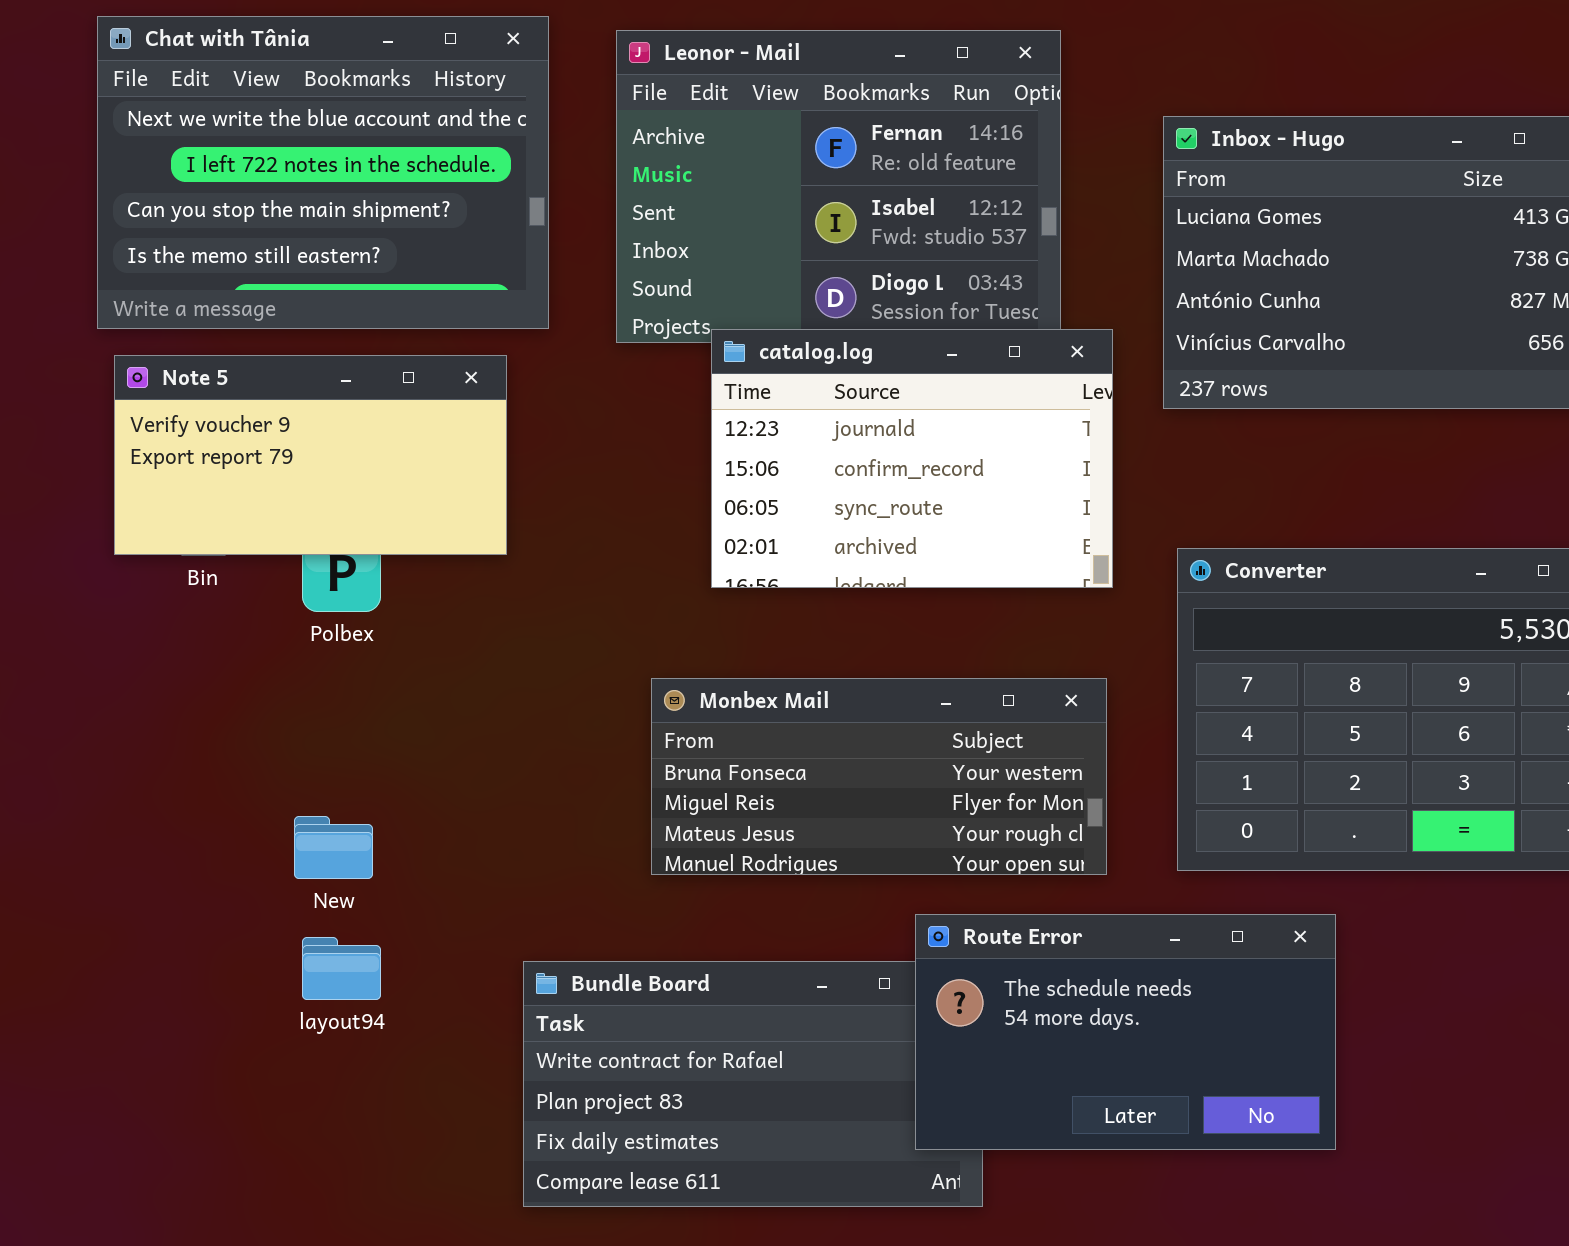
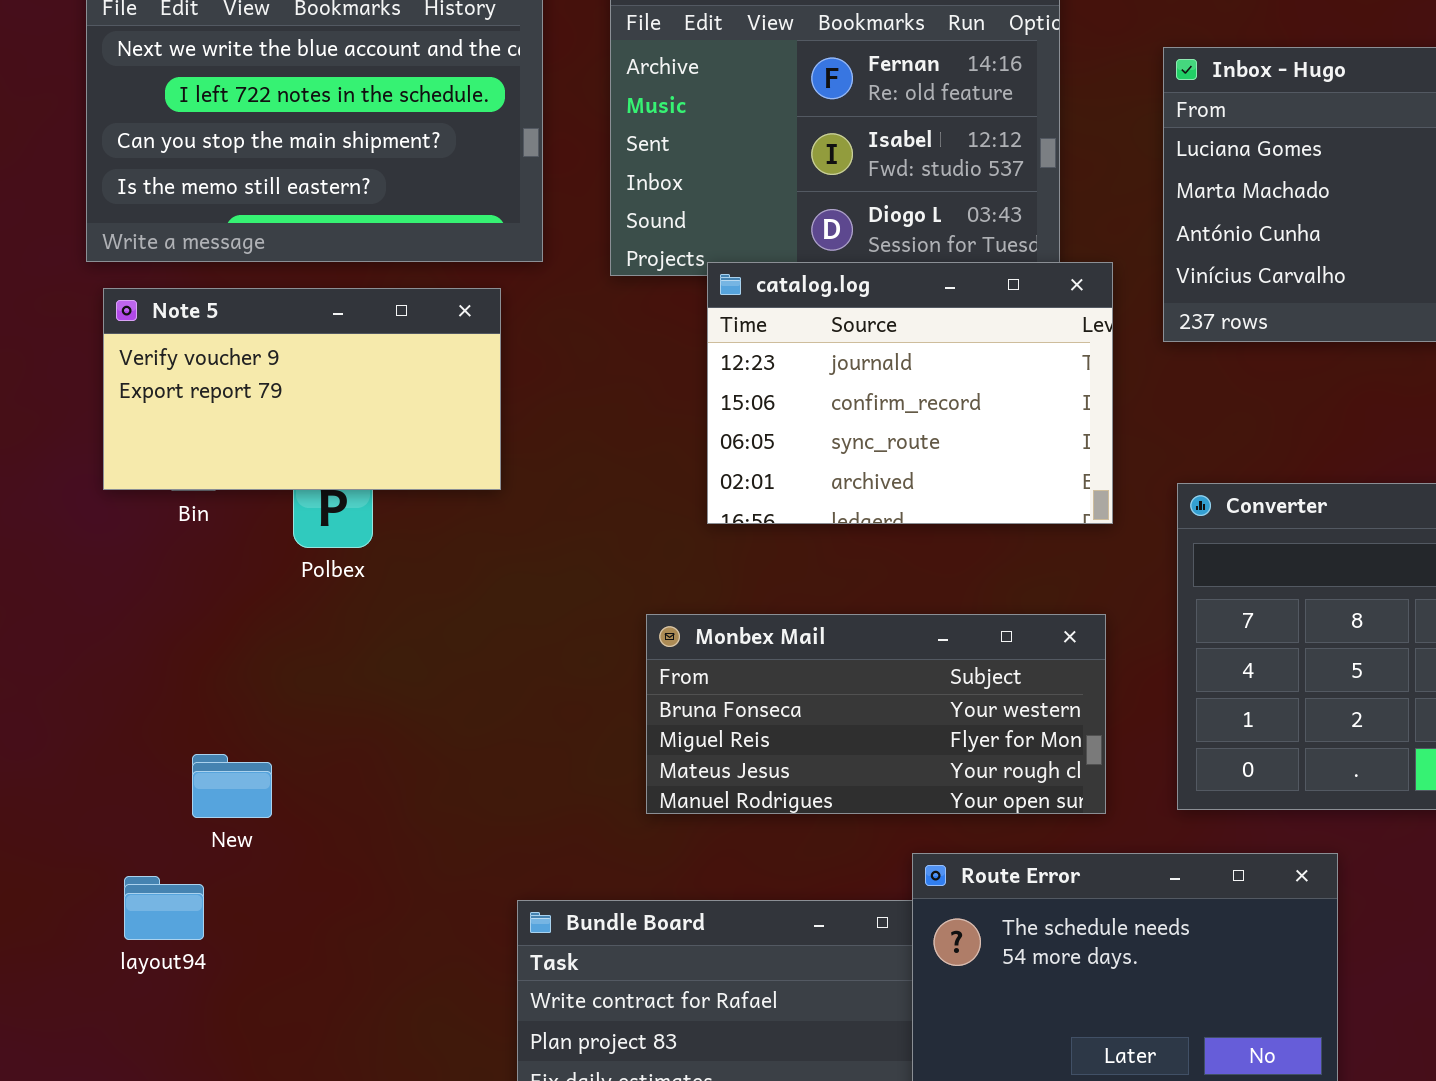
New: [294,816,373,879] -> [192,754,272,818], moved
layout94: [302,937,381,1000] -> [124,876,204,940], moved

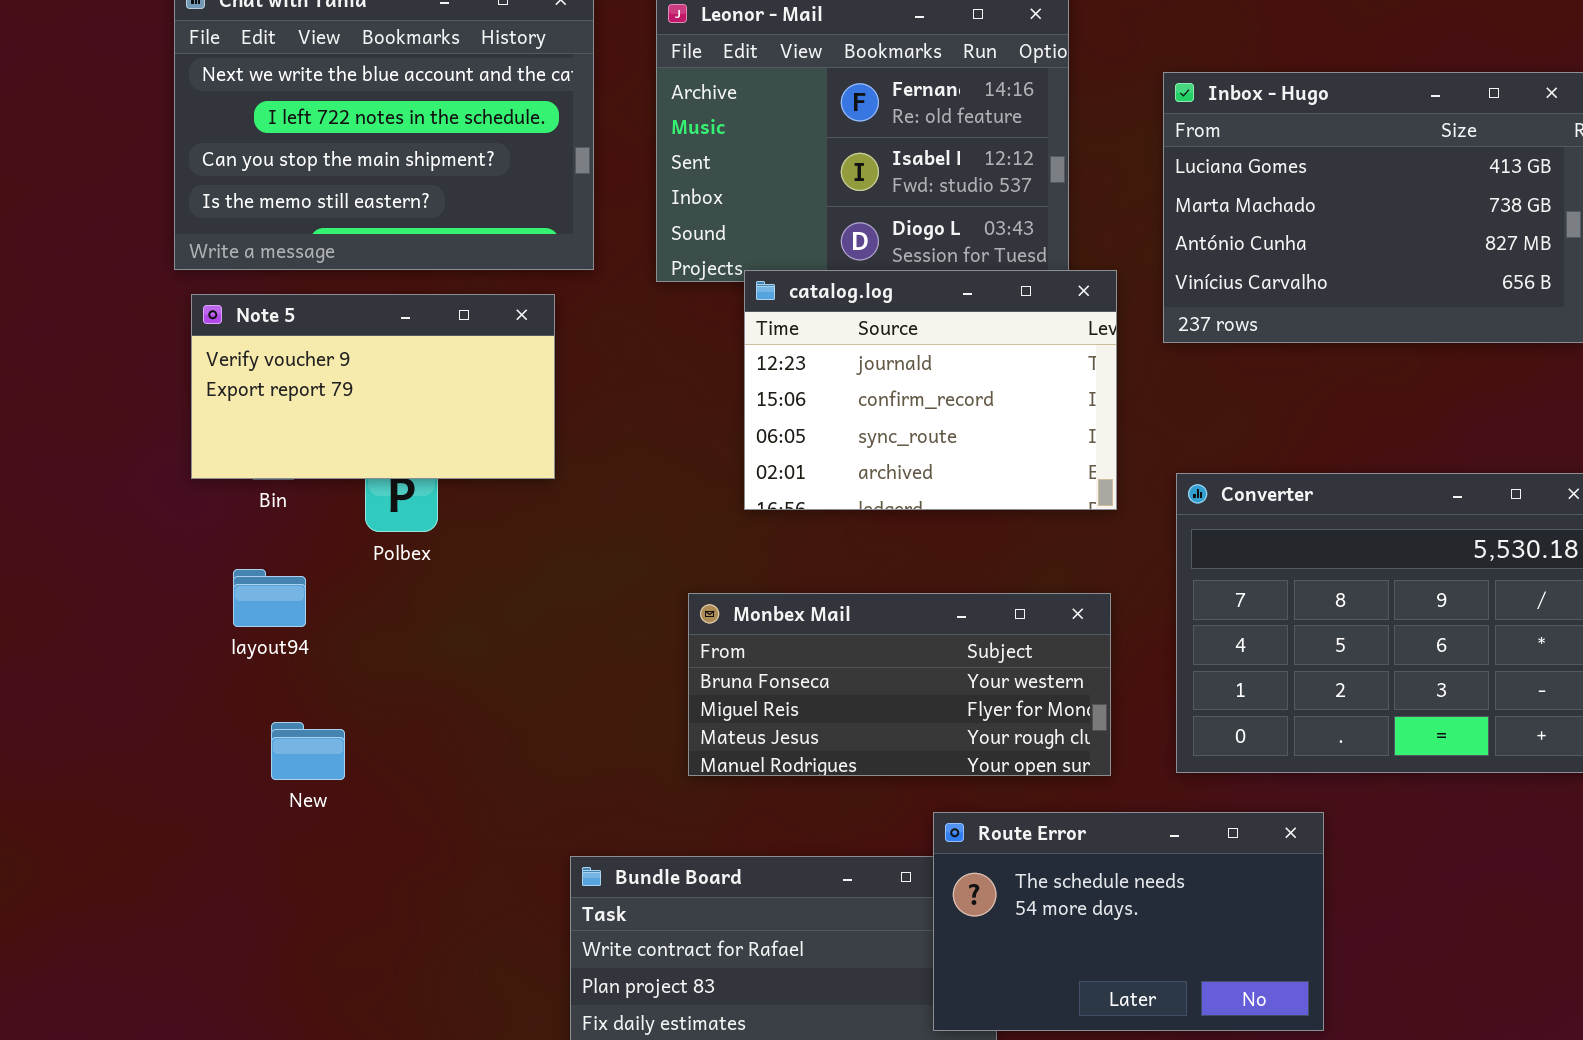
layout94: [124,876,204,940] -> [233,569,306,627], moved

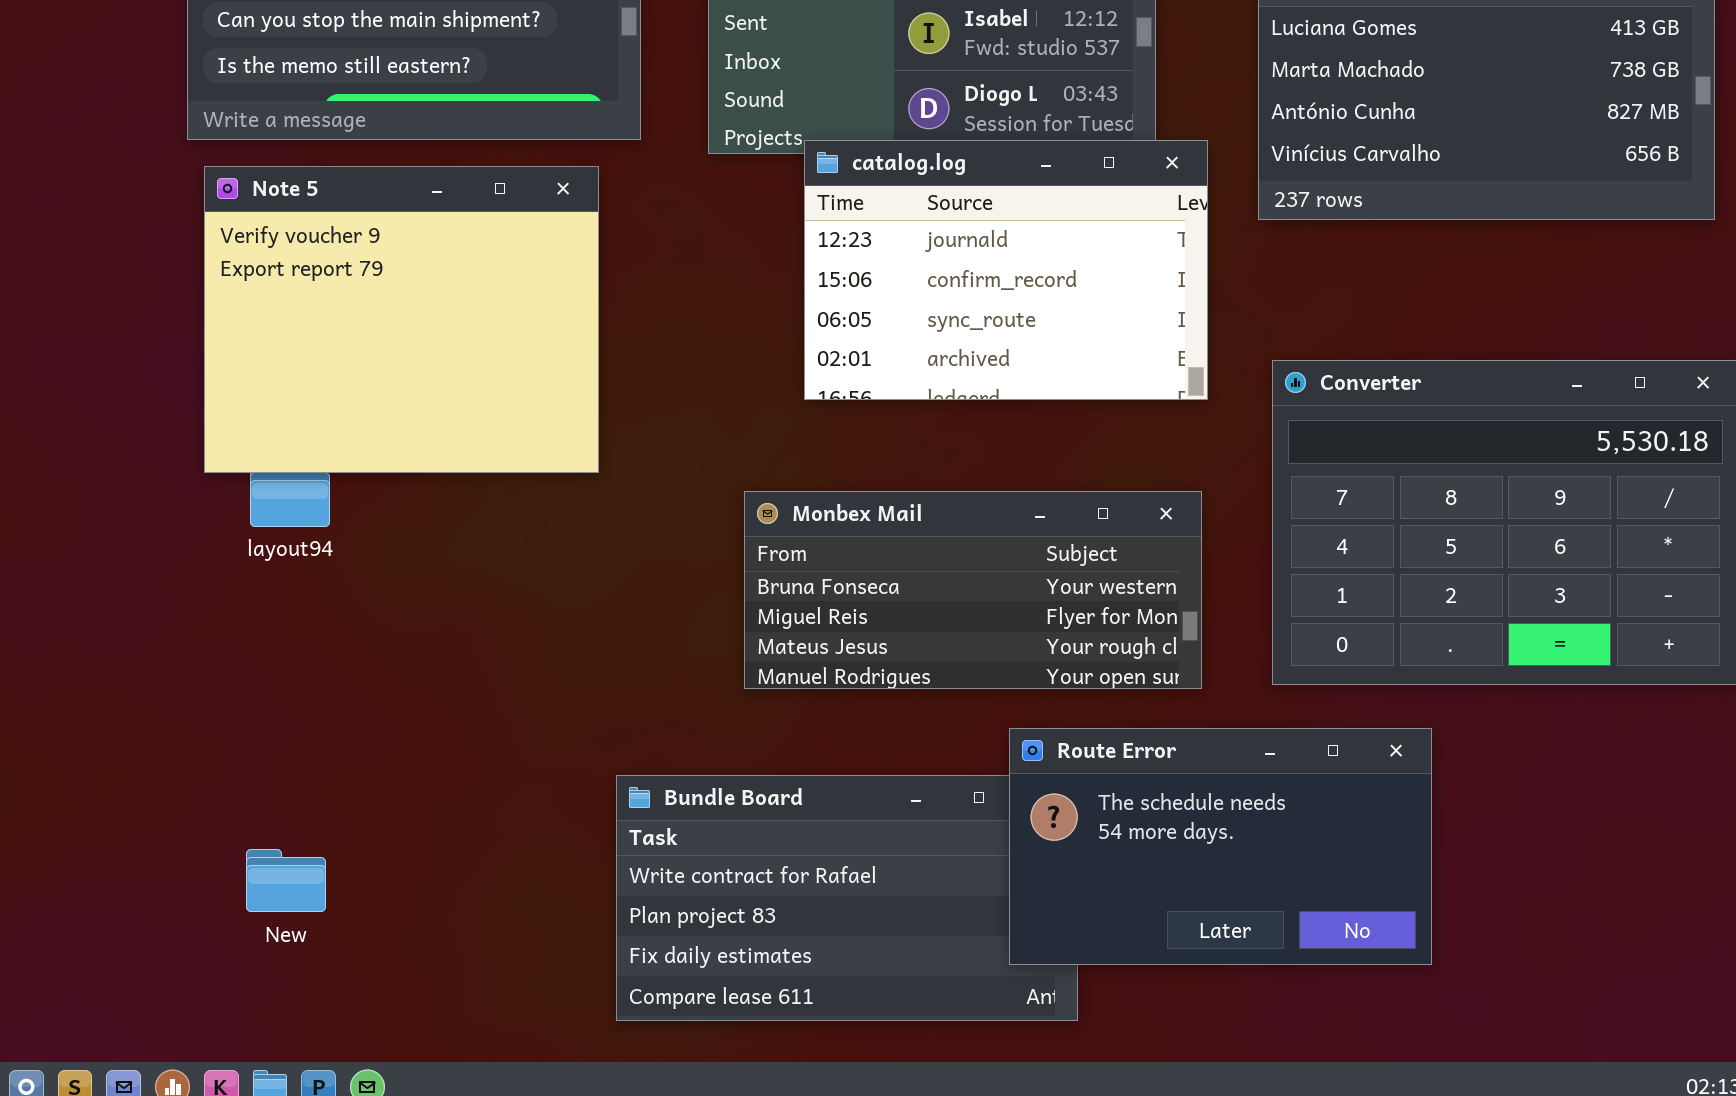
Note 5: [191,294,555,479] -> [204,166,599,473], resized
New: [271,722,345,780] -> [246,849,326,912], moved

